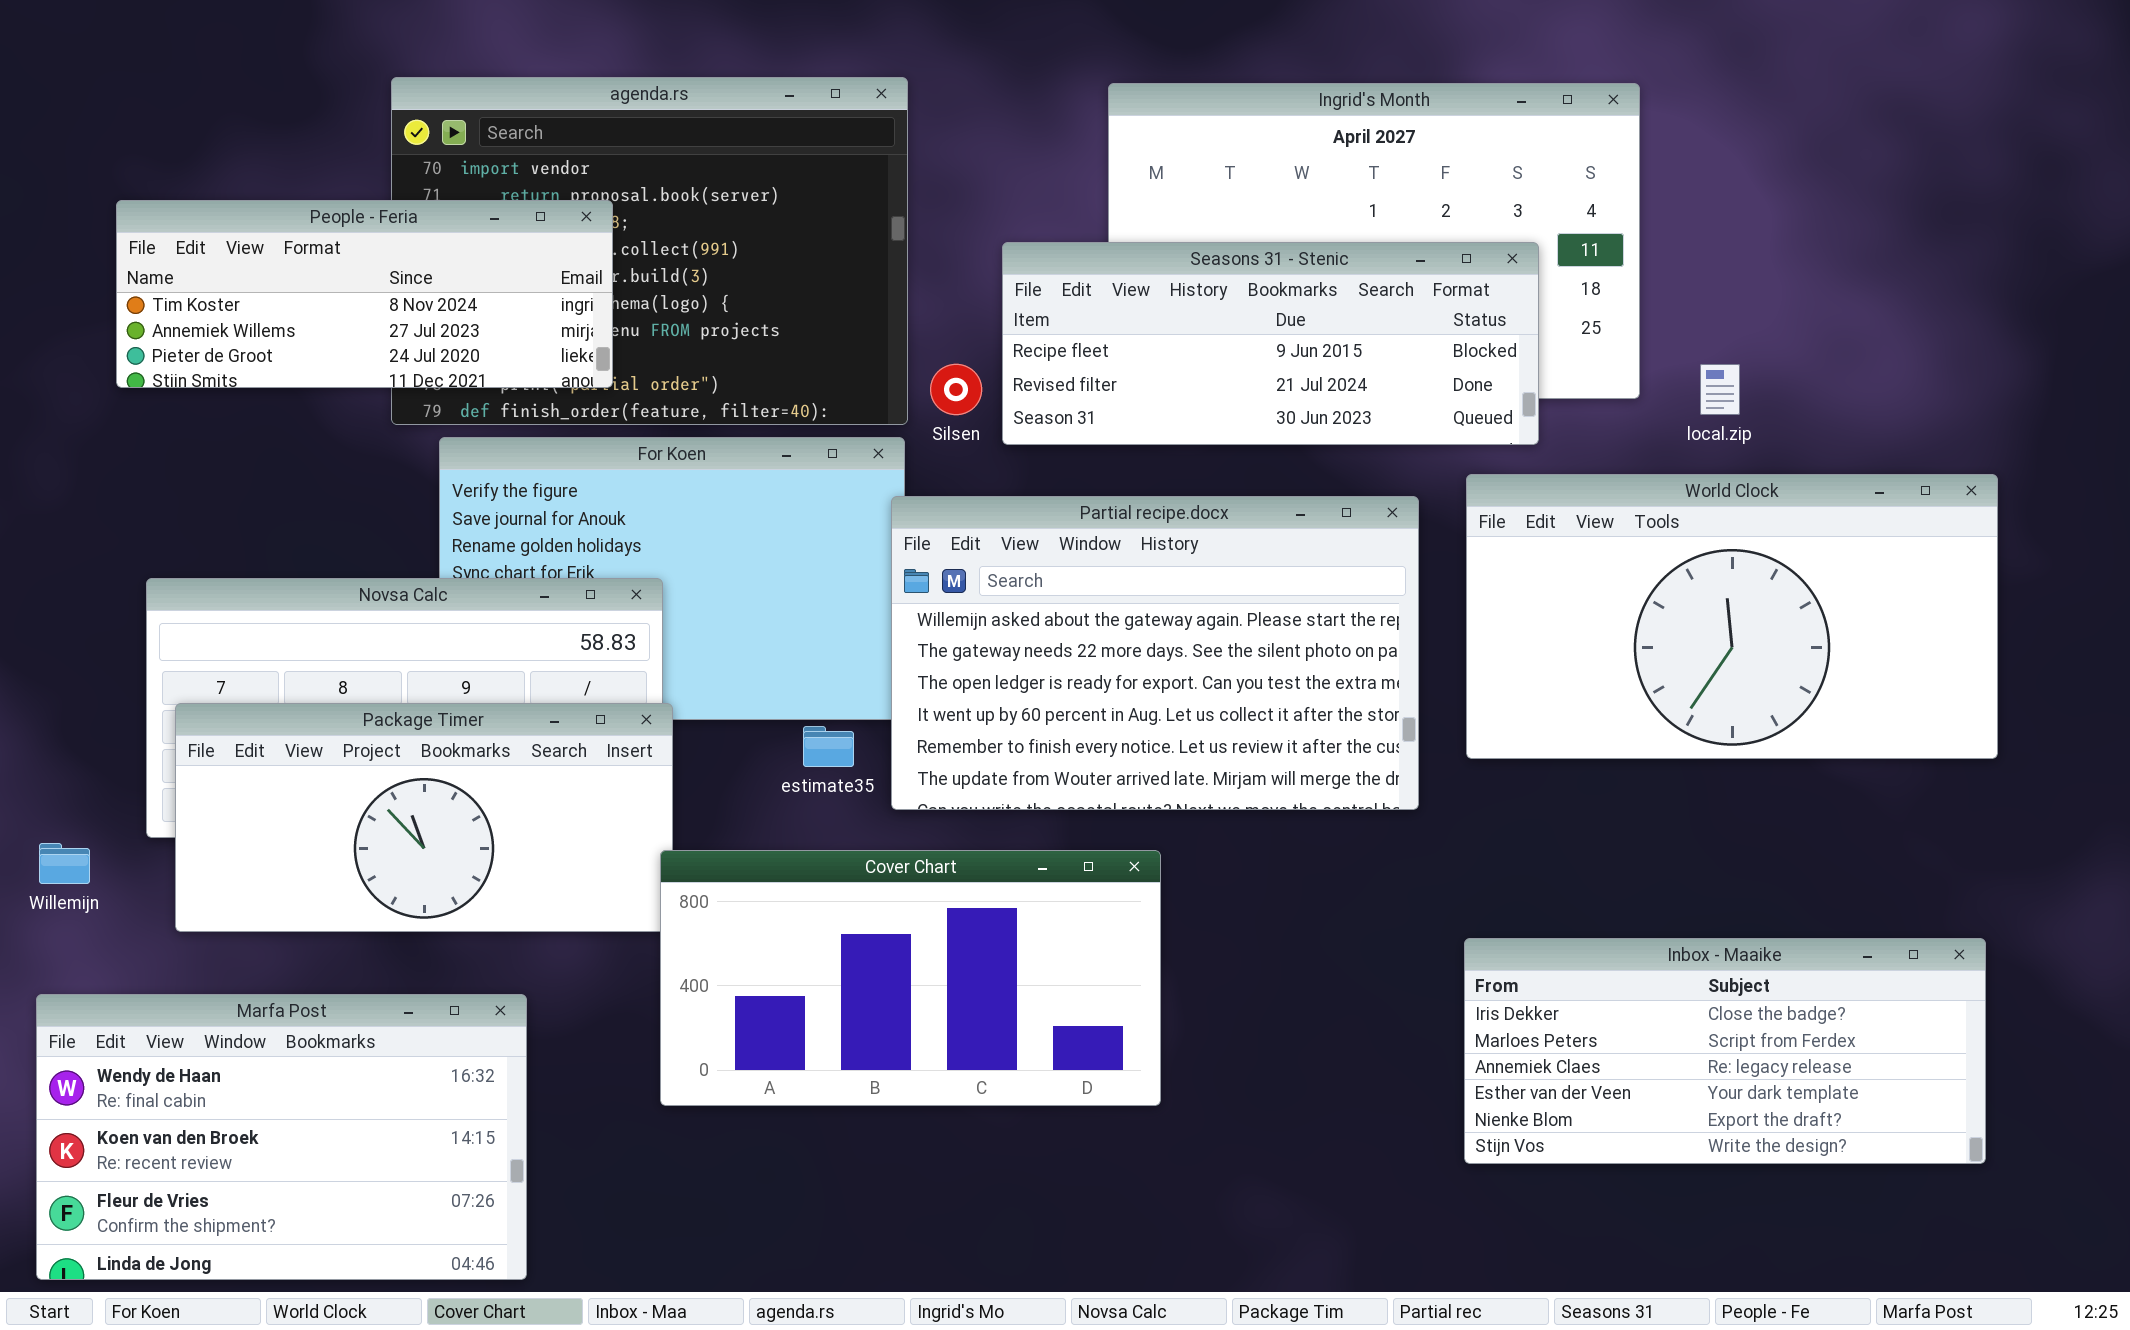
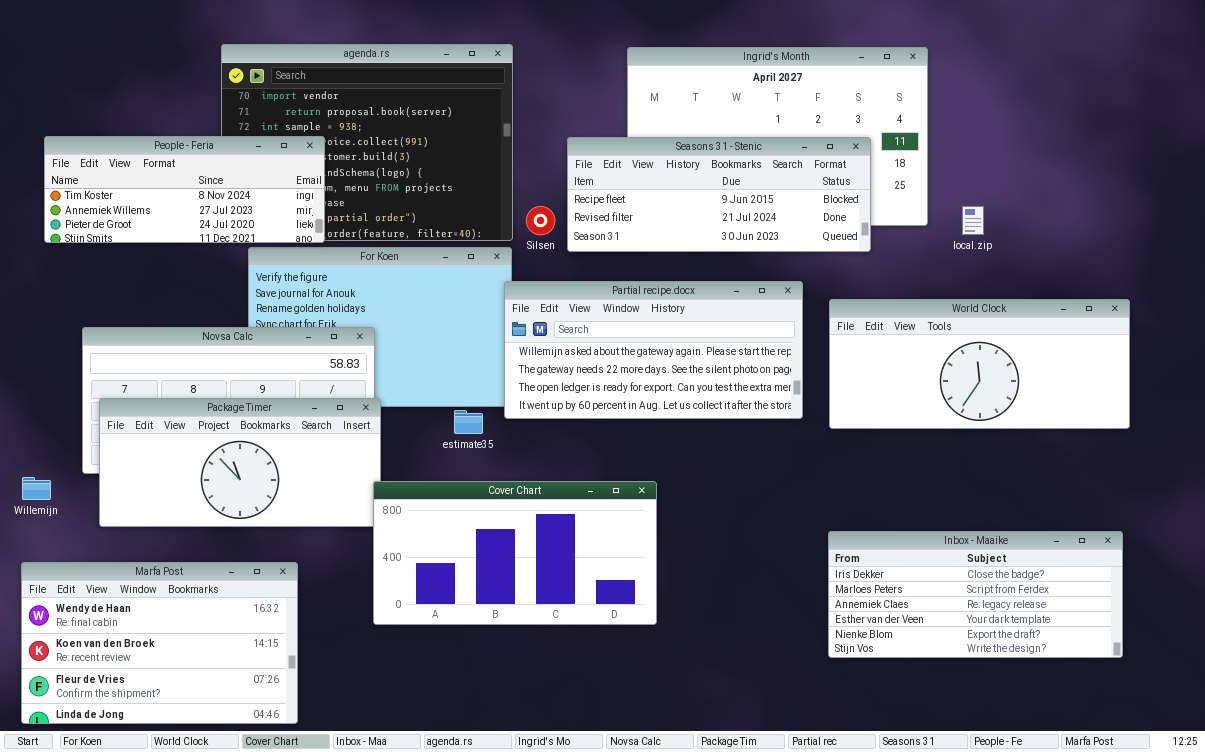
People - Feria: [116,200,613,388] -> [44,136,325,243], moved
World Clock: [1466,474,1998,759] -> [829,299,1130,429], resized
Partial recipe.docx: [891,496,1419,810] -> [504,281,803,419], resized

